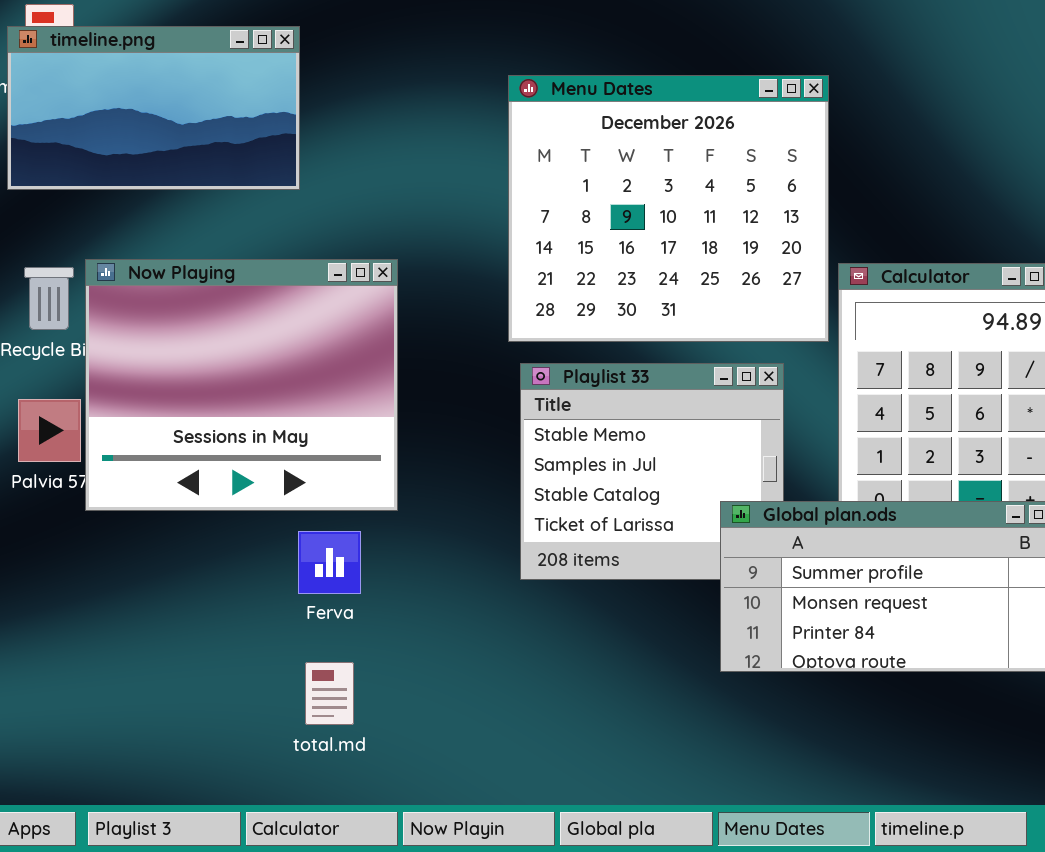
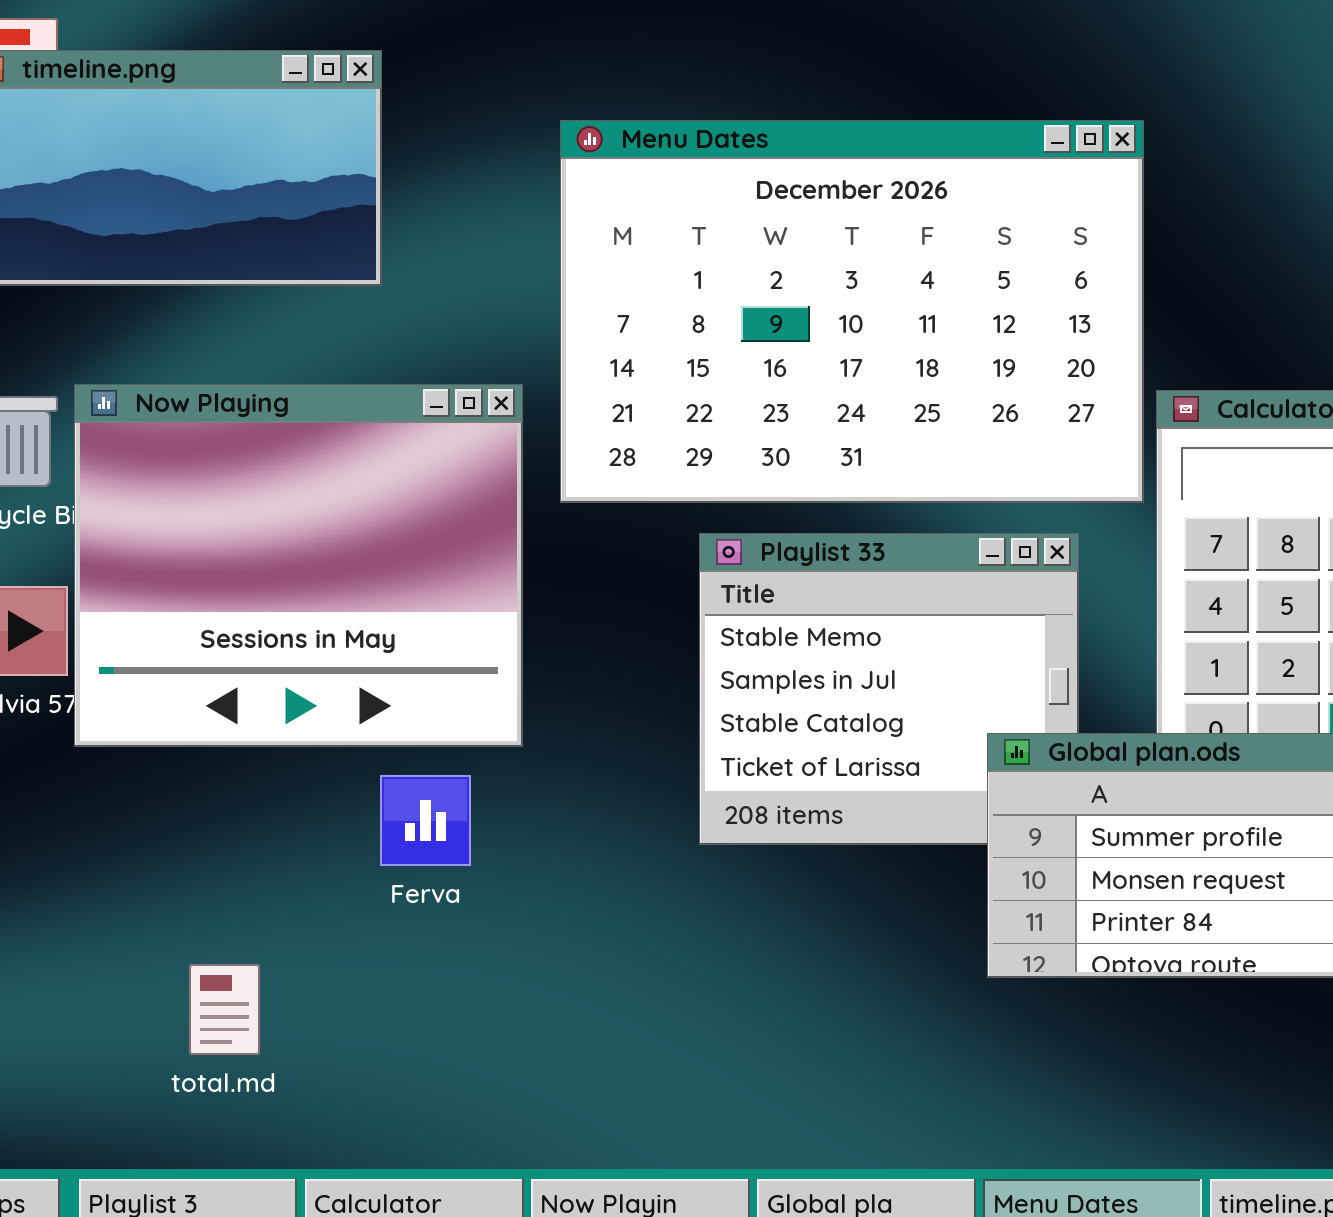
Menu Dates: [508,75,829,342] -> [560,120,1144,503], resized
total.md: [305,662,354,725] -> [189,964,260,1055], moved

